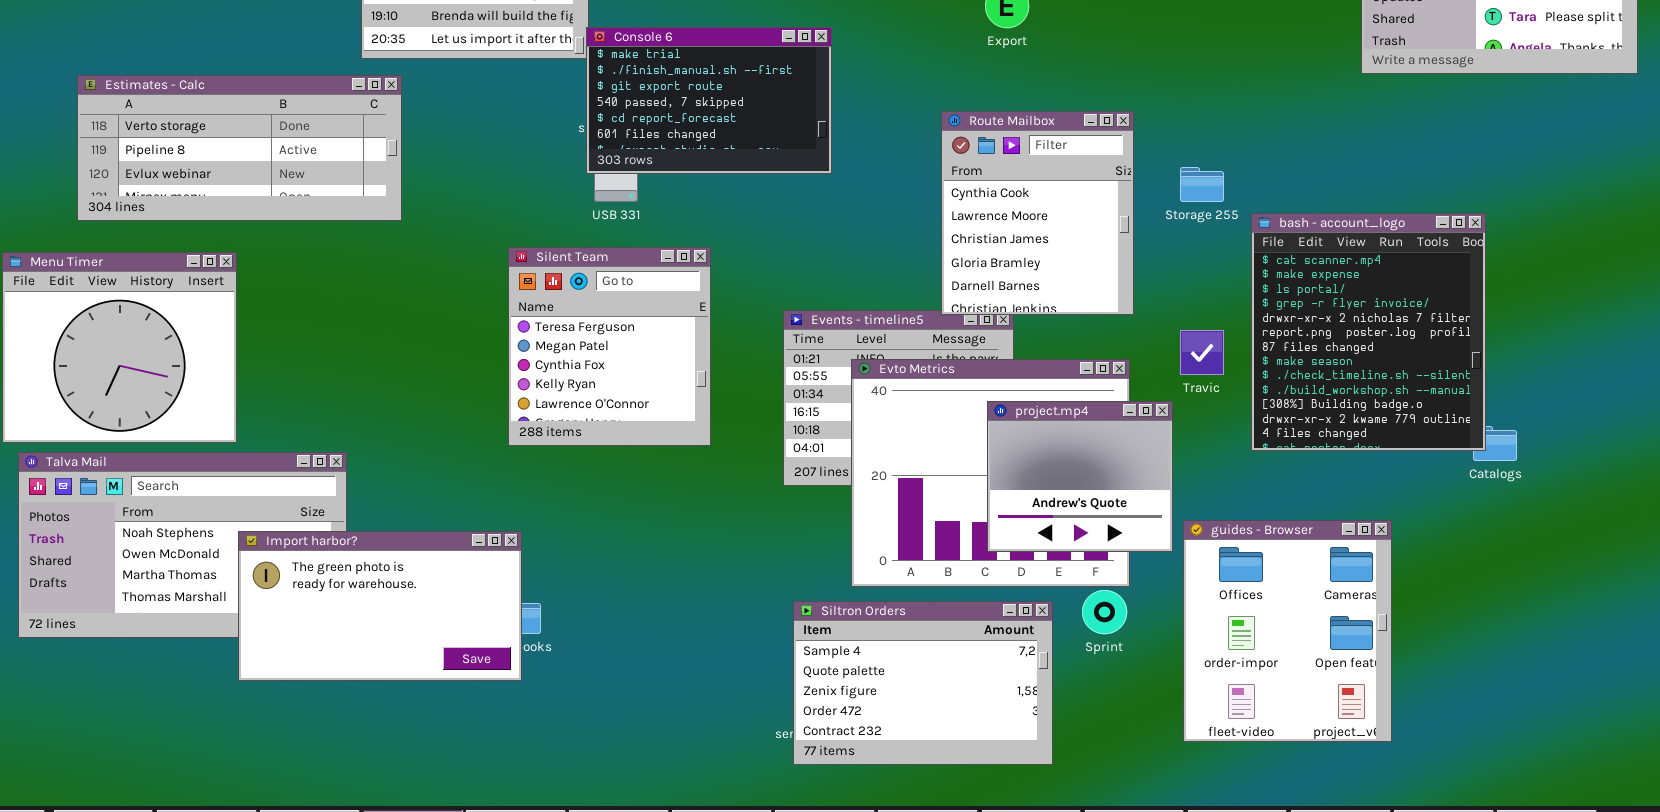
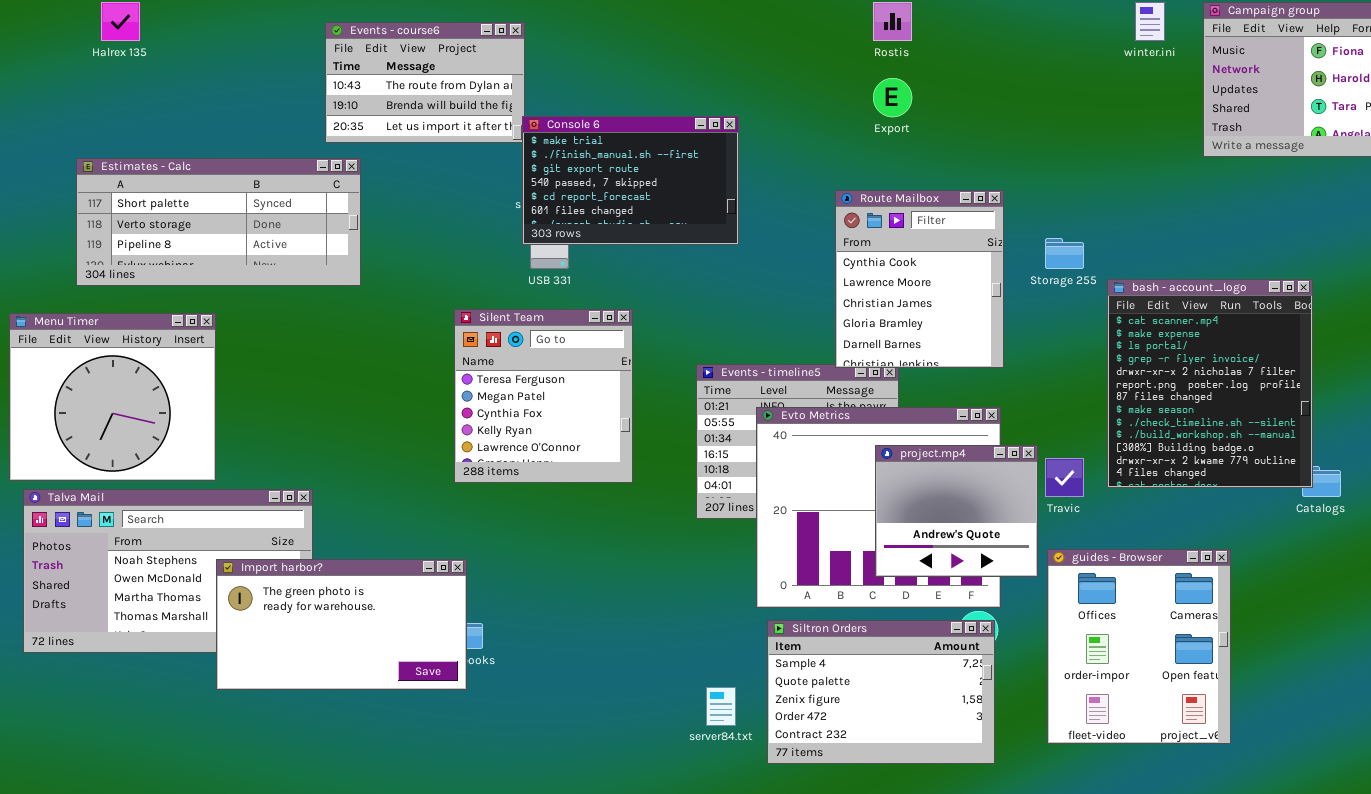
Estimates - Calc: [77,75,402,221] -> [76,158,361,286], scrolled up 1 row
Travic: [1180,330,1224,375] -> [1045,458,1084,497], moved
Siltron Orders: [793,601,1053,765] -> [767,620,995,764], moved

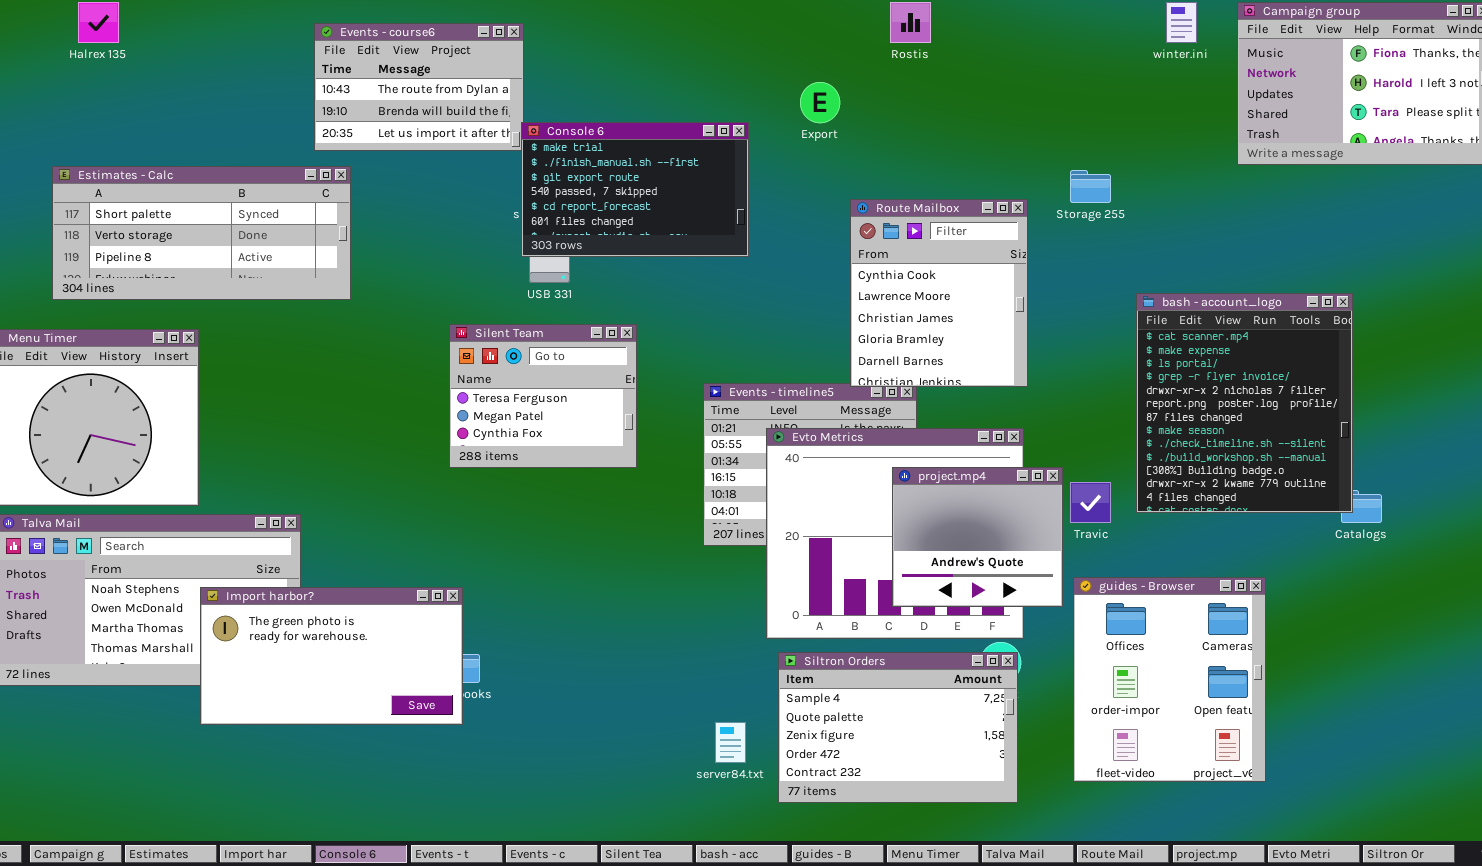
Export: [873,78,912,117] -> [800,82,840,123], moved
Storage 255: [1045,238,1084,269] -> [1070,170,1111,203], moved
Silent Team: [454,309,633,483] -> [449,324,637,468], resized

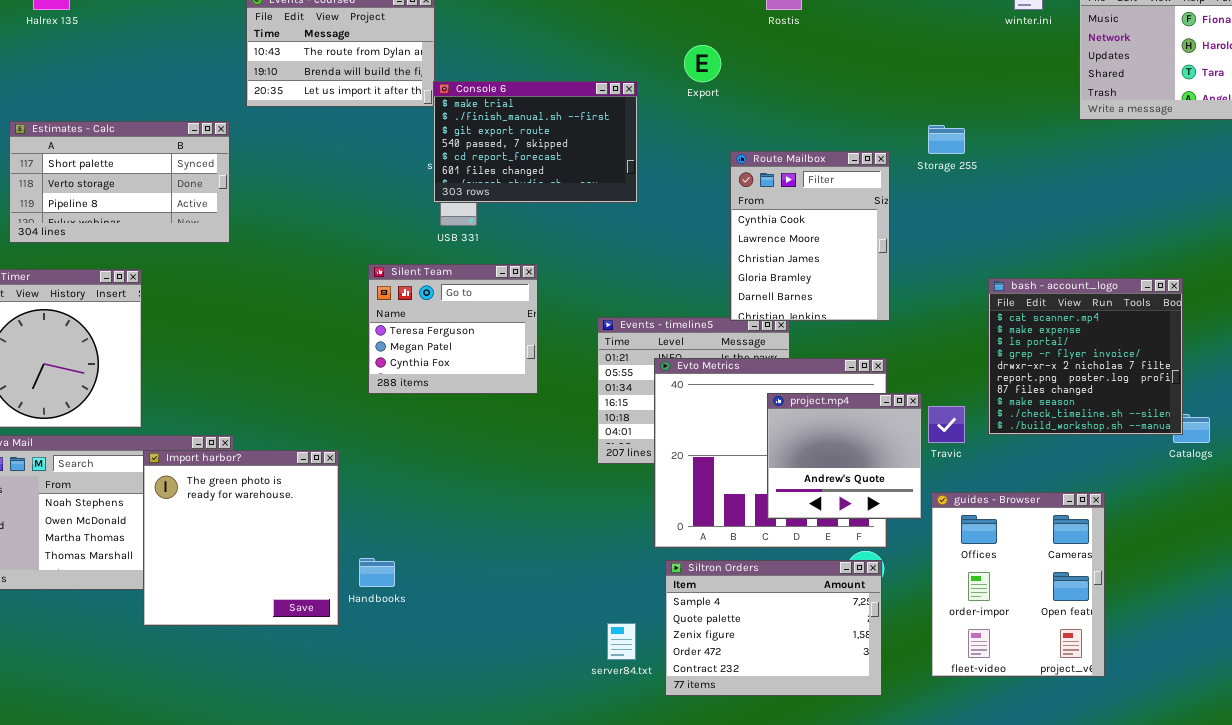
Estimates - Calc: [52,166,351,300] -> [9,121,230,243], resized
bash - account_logo: [1136,293,1353,513] -> [988,278,1183,435], resized
Import harbor?: [200,587,463,725] -> [143,450,339,626], resized

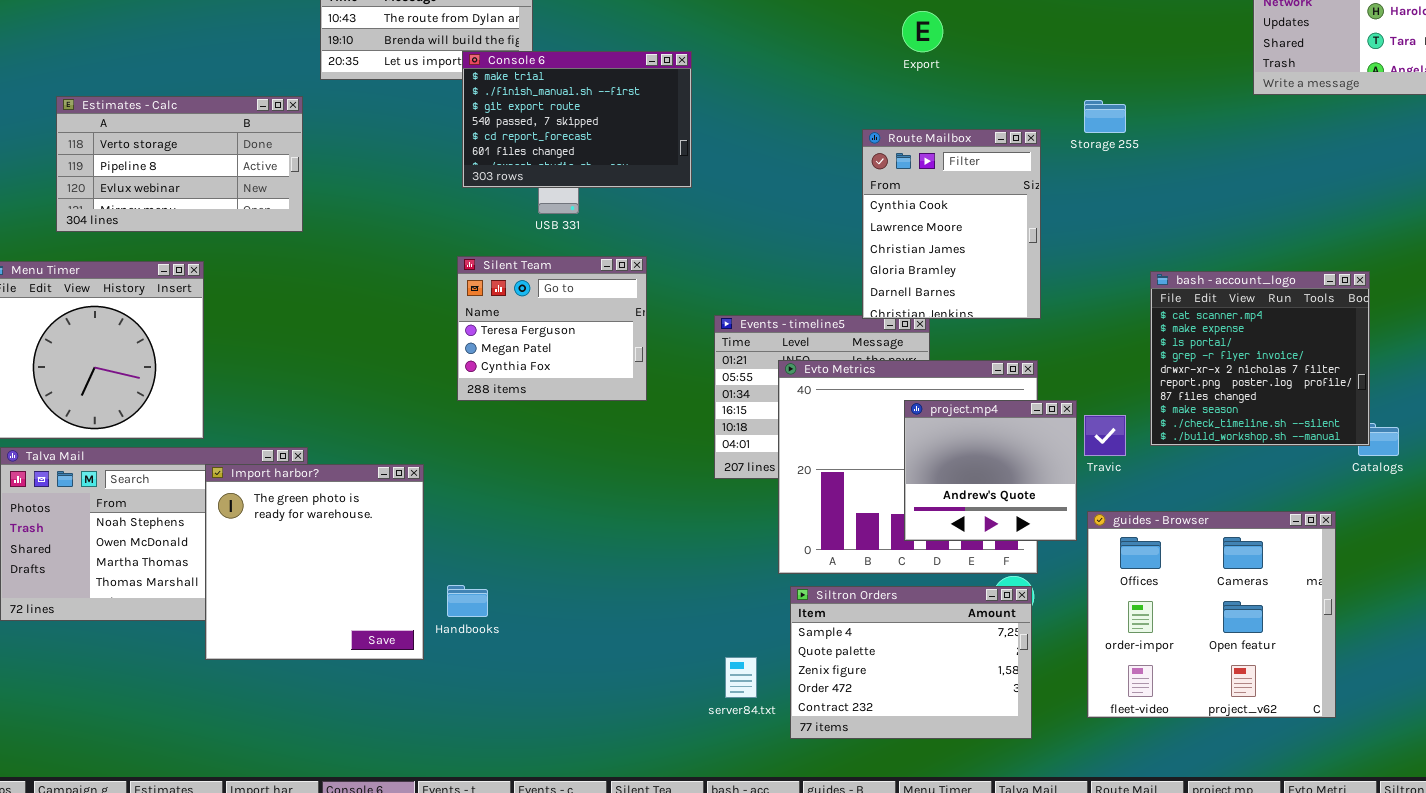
Export: [684,45,721,82] -> [902,11,943,52], moved
Console 6: [433,81,638,203] -> [462,51,692,188], moved
Estimates - Calc: [9,121,230,243] -> [56,96,303,232], scrolled down 1 row
guides - Browser: [931,492,1105,677] -> [1087,511,1336,718], resized

